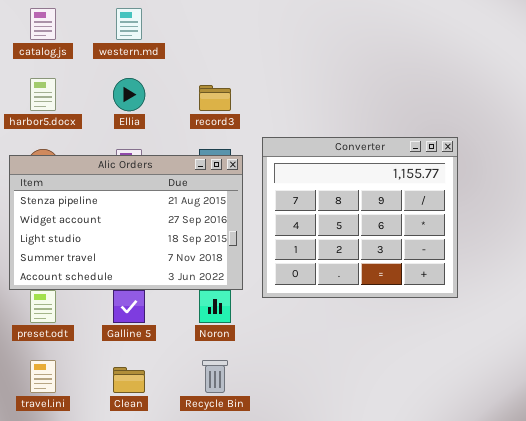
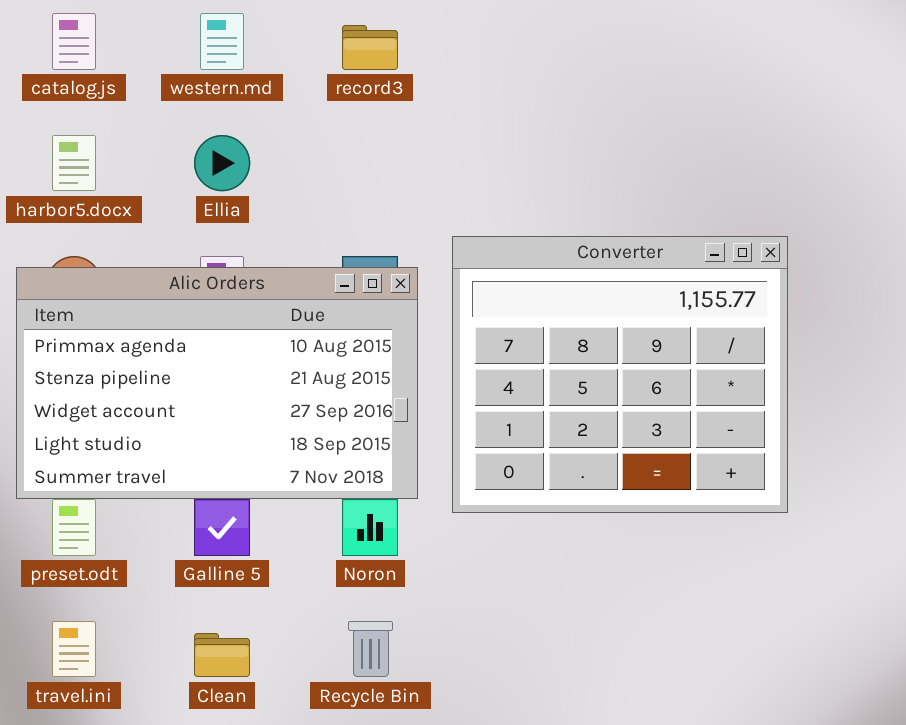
record3: [199,85,231,111] -> [342,25,398,70], moved
Alic Orders: [9,155,243,290] -> [16,267,418,499], scrolled up 1 row

